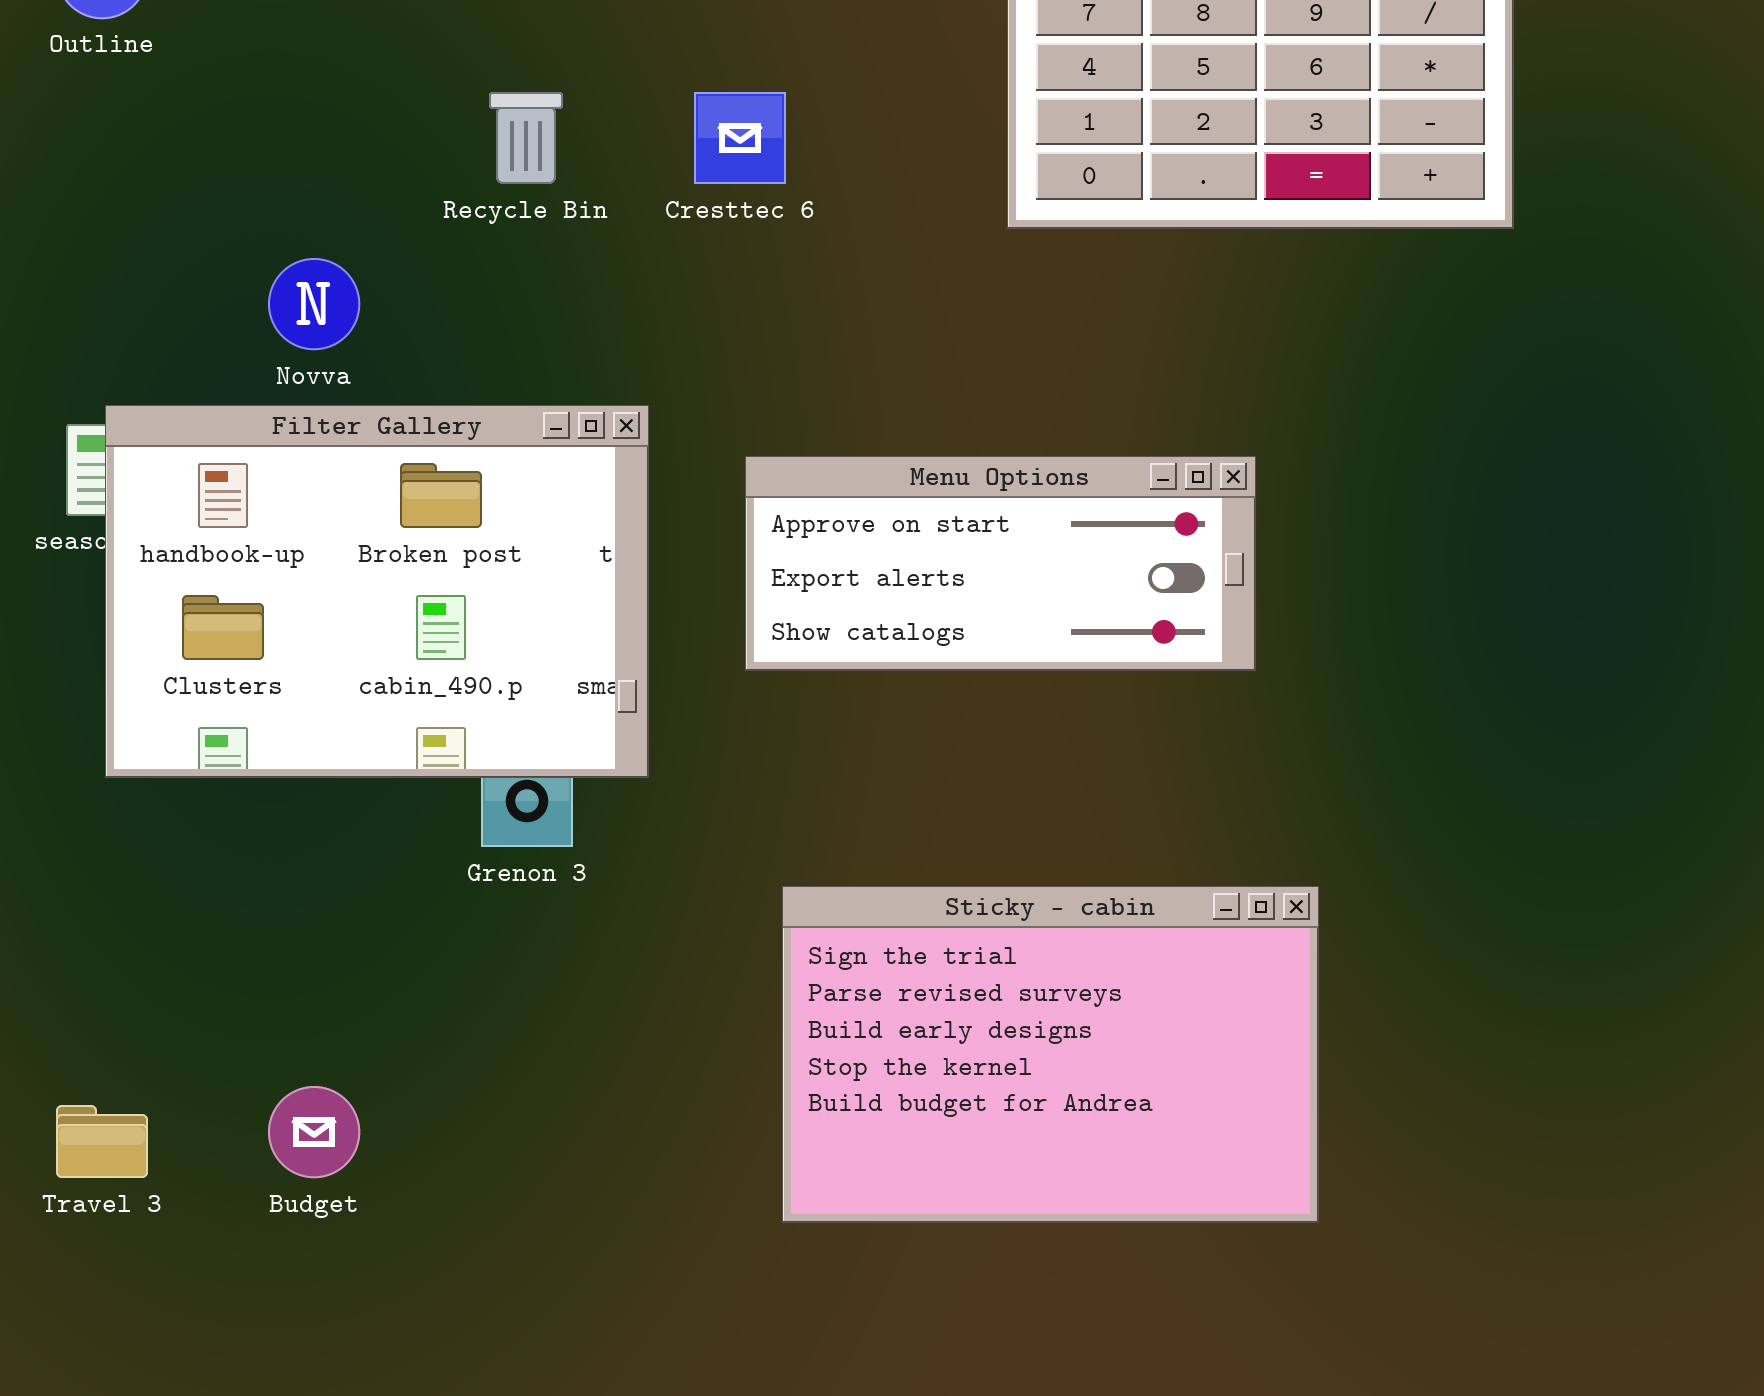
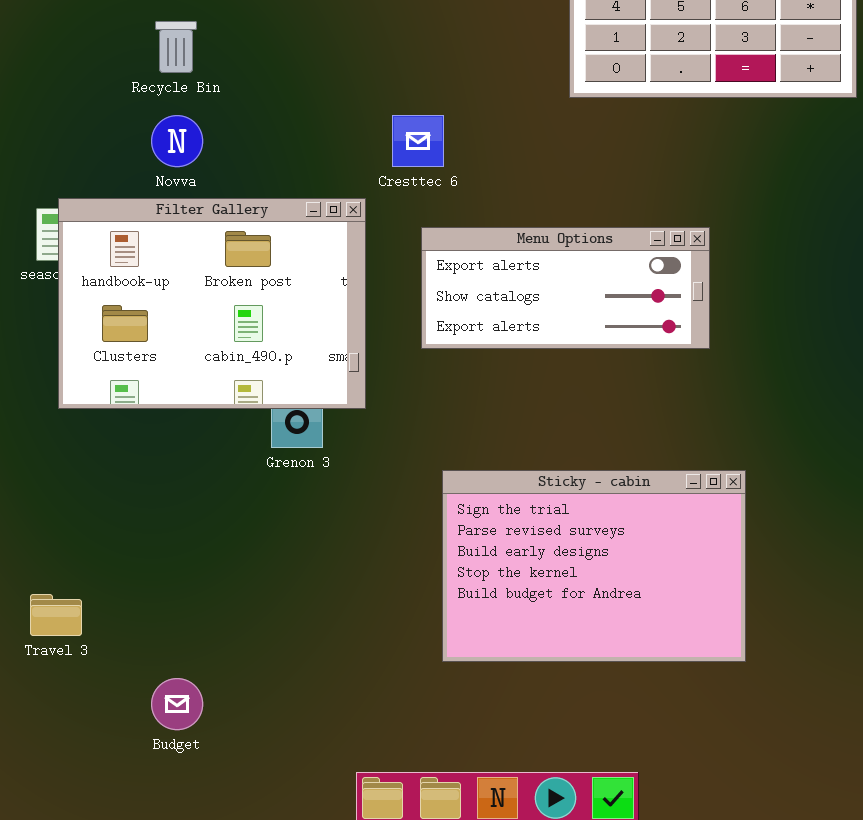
Recycle Bin: [489,92,563,184] -> [155,21,197,73], moved
Cresttec 6: [694,92,786,184] -> [392,115,444,167], moved
Menu Options: [745,456,1256,671] -> [421,227,710,349], scrolled down 1 row
Budget: [268,1086,360,1178] -> [151,678,203,730], moved

